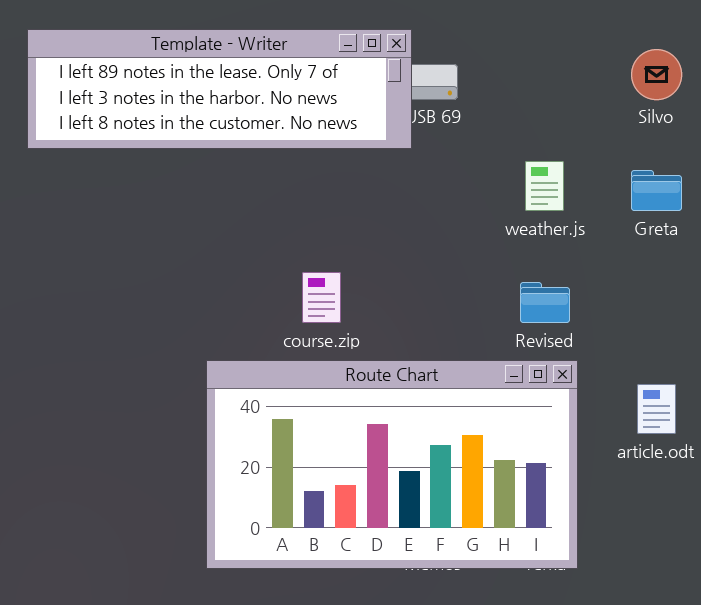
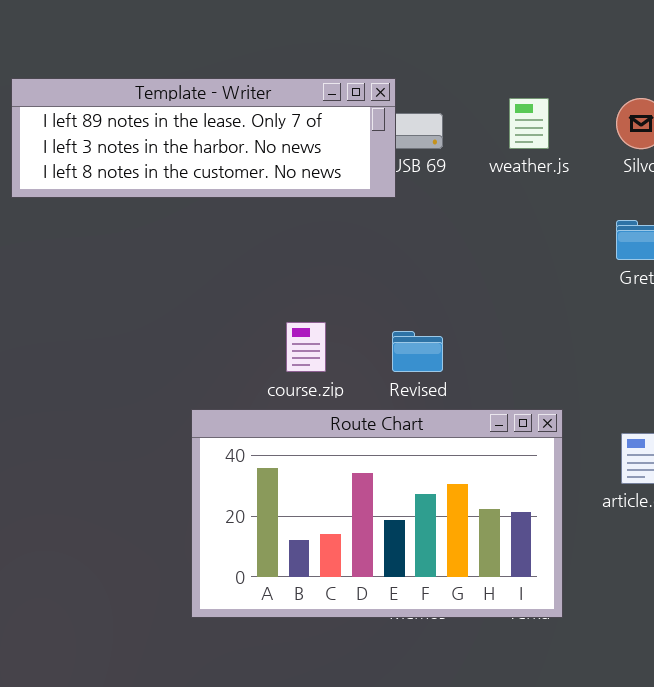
weather.js: [525,161,564,211] -> [509,98,549,149], moved
Revised: [520,282,570,323] -> [392,331,443,372], moved

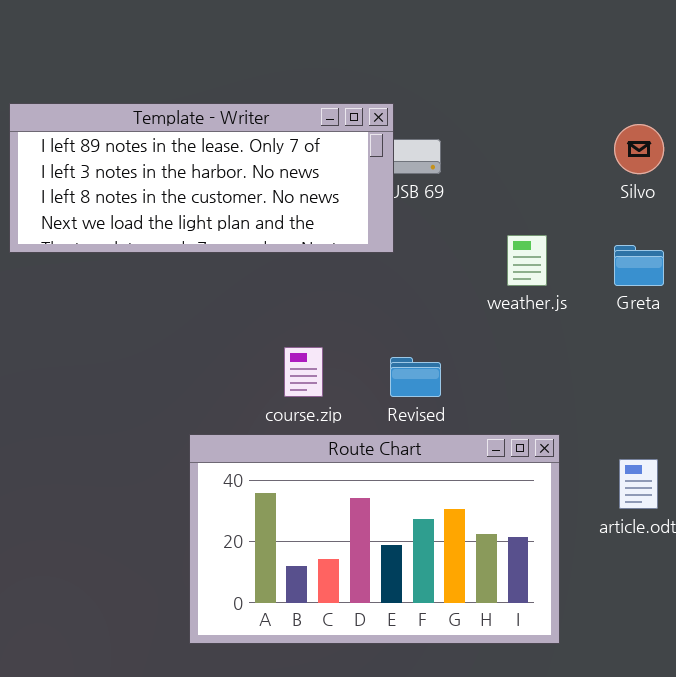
Template - Writer: [11,78,396,198] -> [9,103,394,253], resized
weather.js: [509,98,549,149] -> [507,235,547,286], moved

